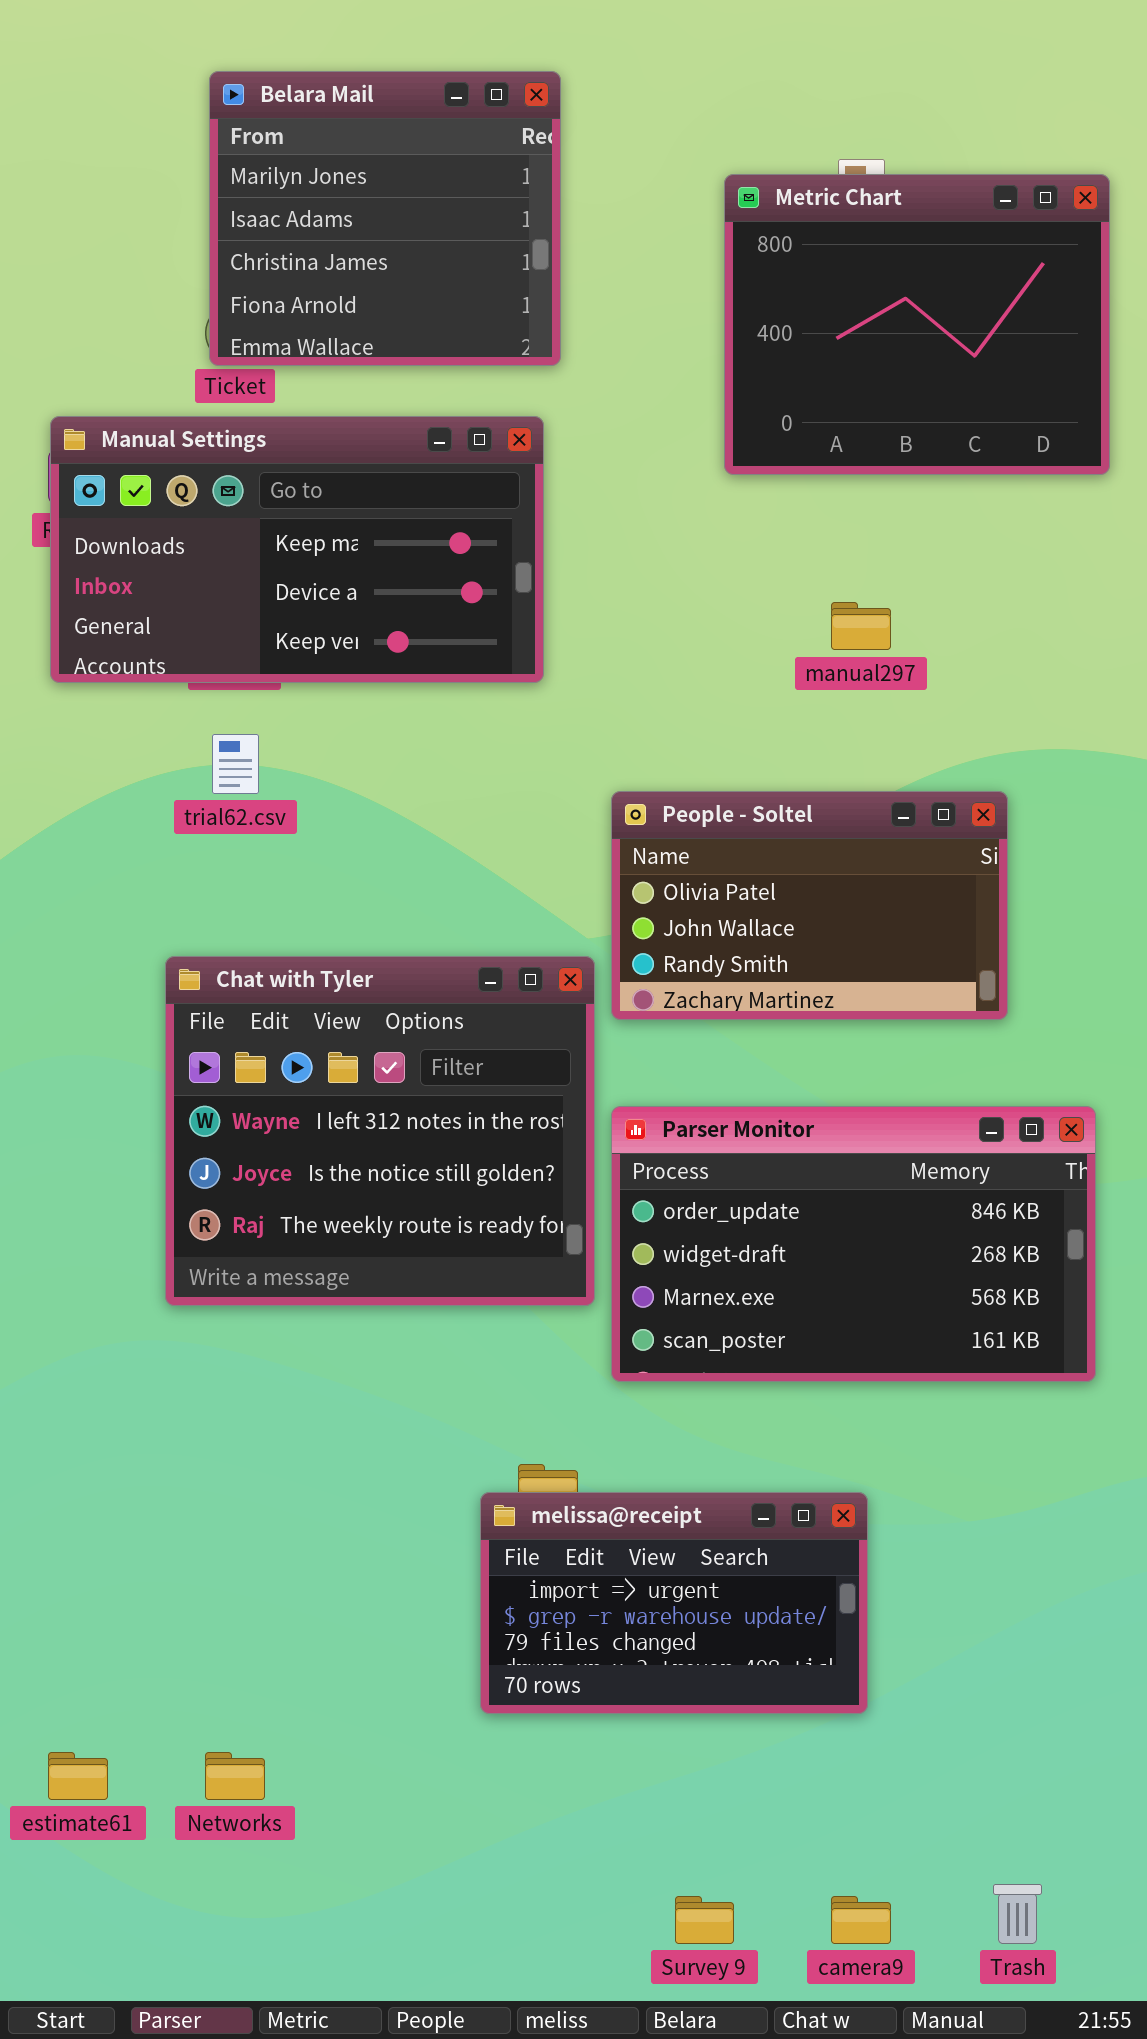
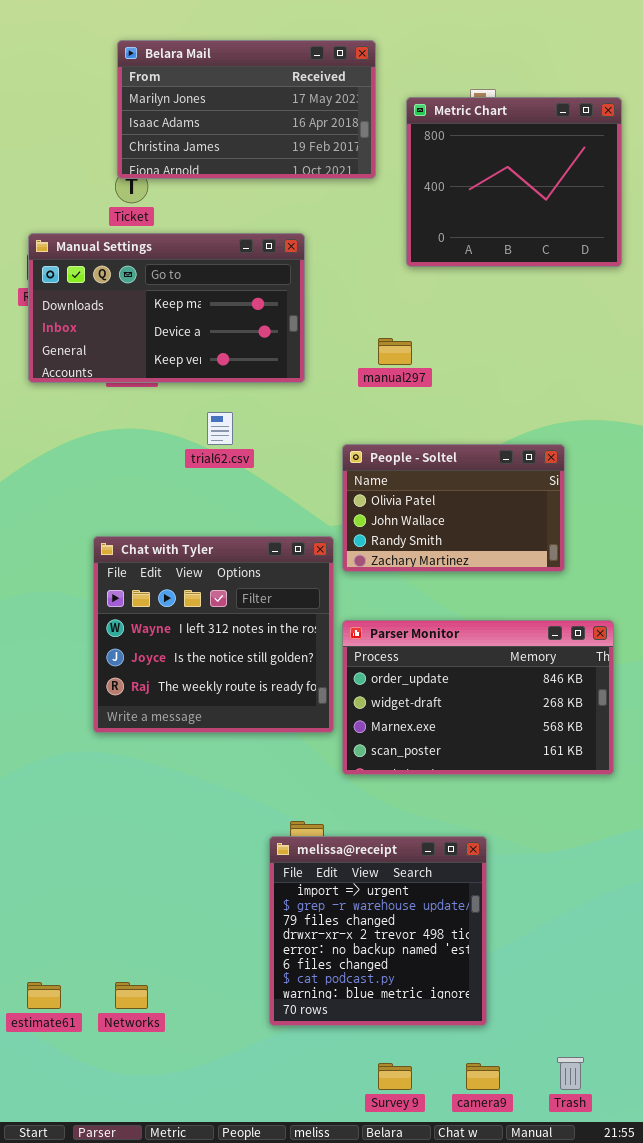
Belara Mail: [209,71,561,366] -> [117,40,376,179], resized
manual297: [831,602,891,650] -> [378,338,412,365], moved
trial62.csv: [212,734,259,794] -> [207,412,233,445], moved
melissa@receipt: [480,1492,868,1714] -> [269,836,487,1026], resized

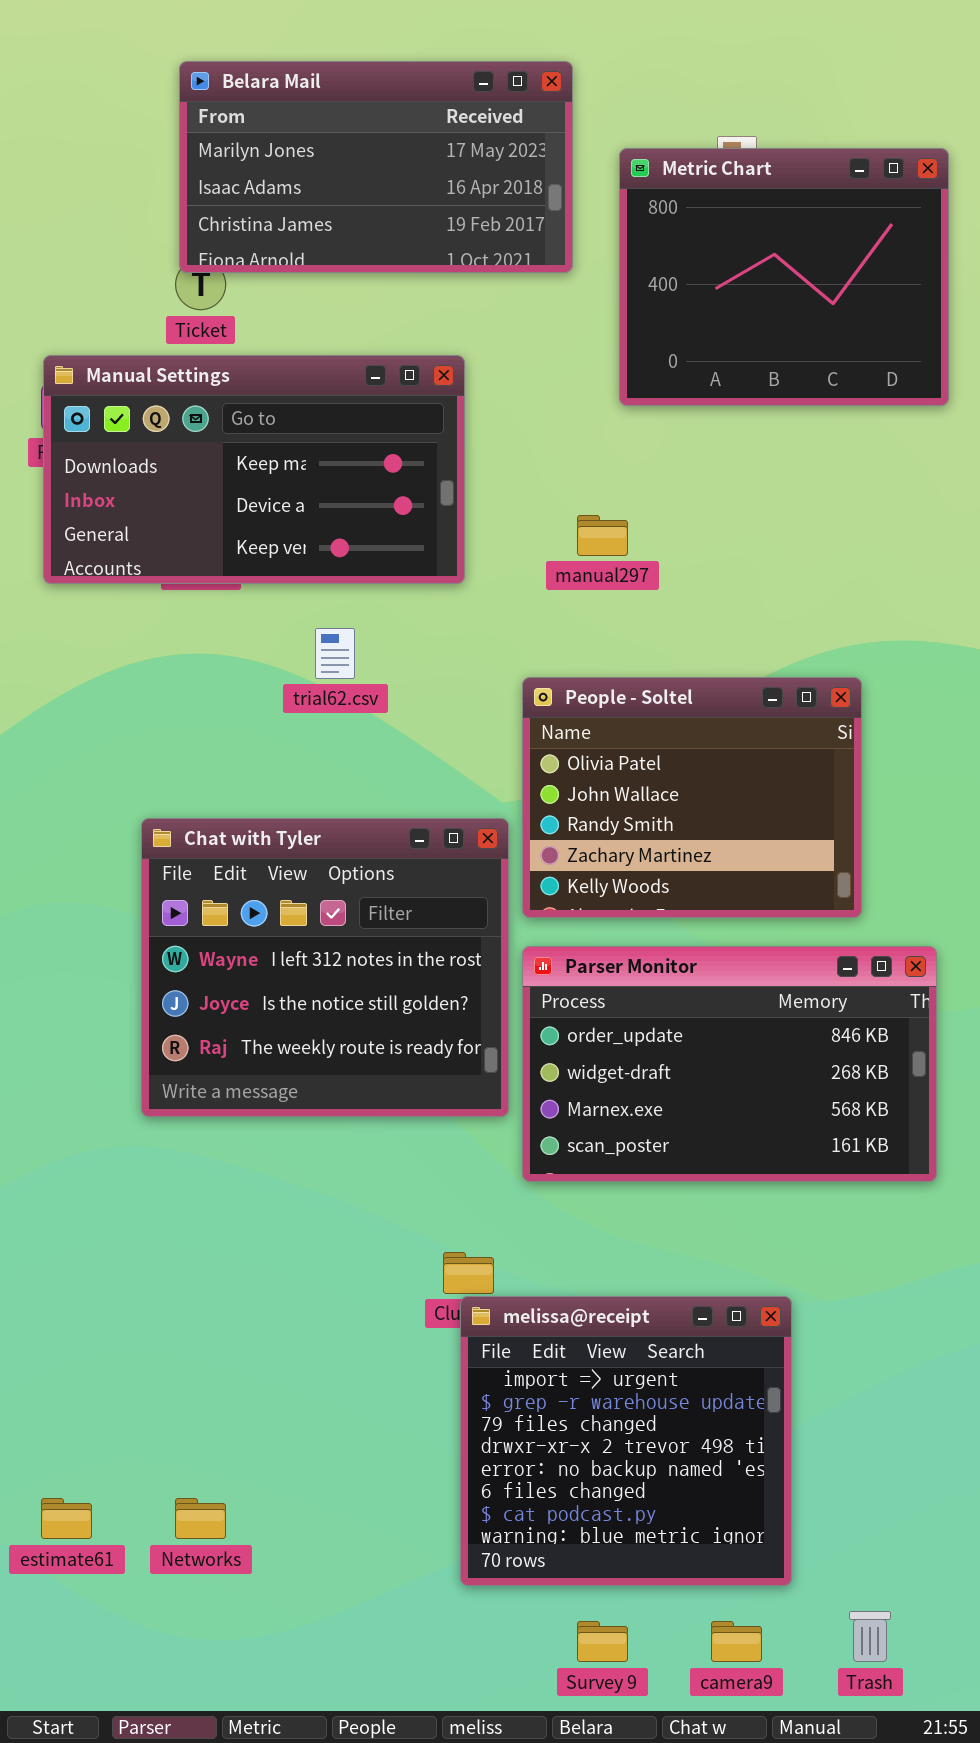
People - Soltel: [342,444,565,572] -> [522,677,862,918], resized
melissa@receipt: [269,836,487,1026] -> [460,1296,792,1586], moved

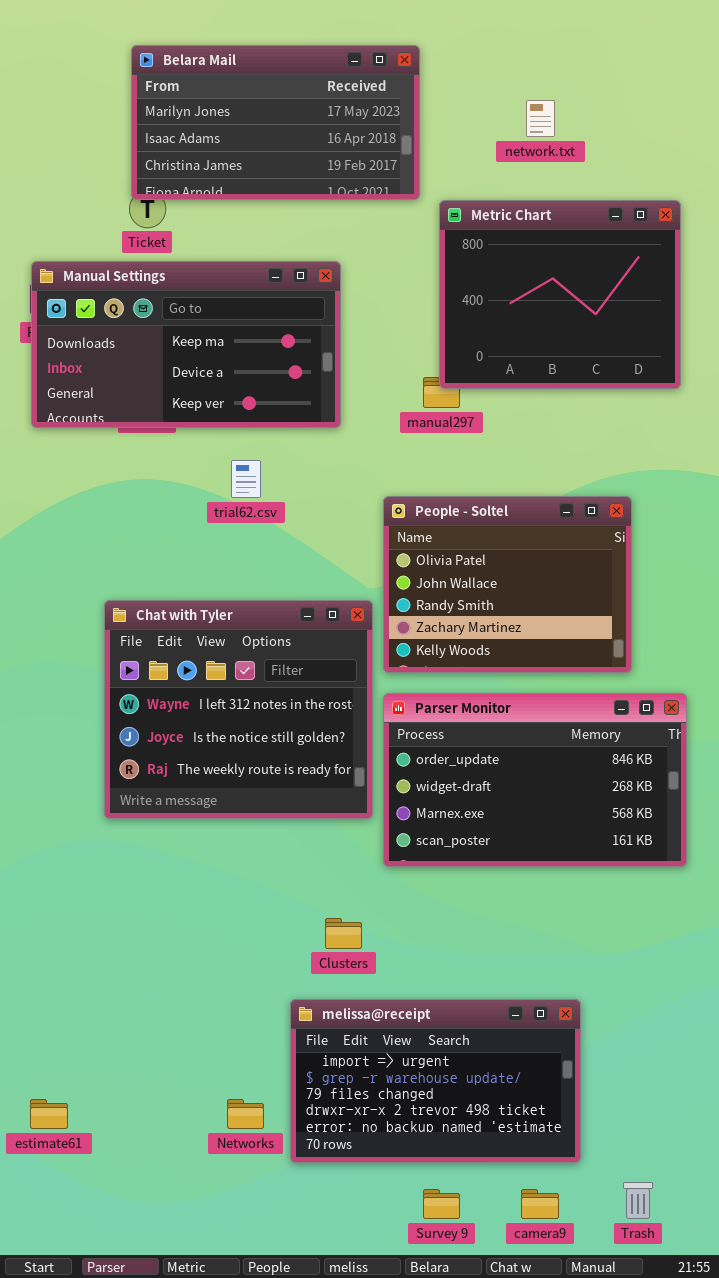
Metric Chart: [619,148,949,406] -> [439,200,681,389], moved
melissa@receipt: [460,1296,792,1586] -> [290,999,581,1163], resized
Networks: [175,1498,226,1539] -> [227,1099,264,1129], moved

